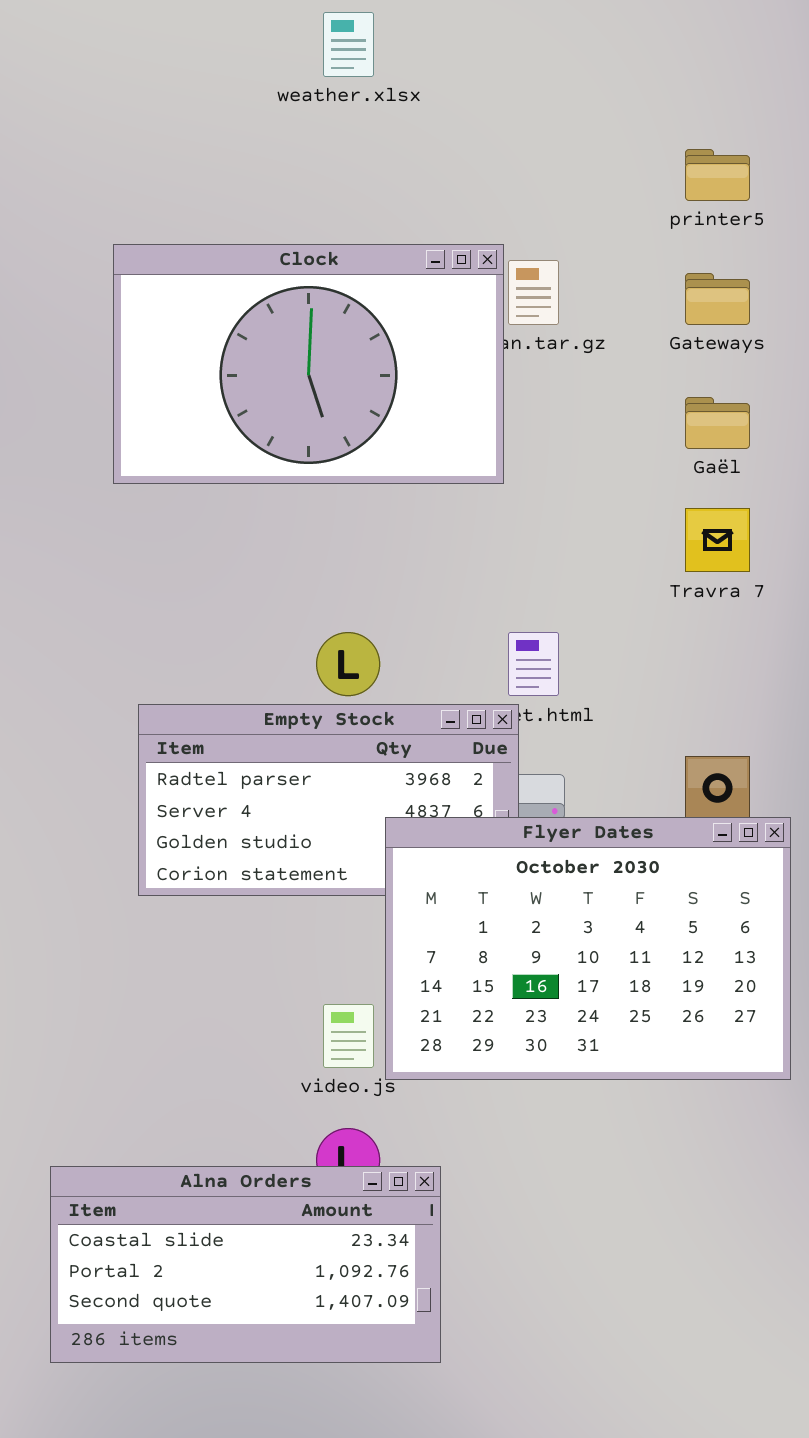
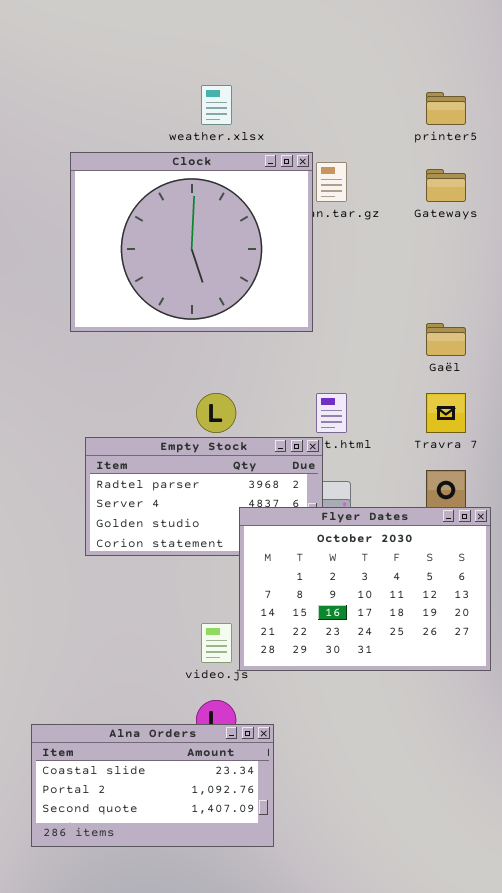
weather.xlsx: [323,12,374,77] -> [201,85,232,125], moved
Clock: [113,244,504,484] -> [70,152,313,332], resized
Gaël: [685,397,750,449] -> [426,323,466,356], moved
Travra 7: [685,508,750,572] -> [426,393,466,433], moved

